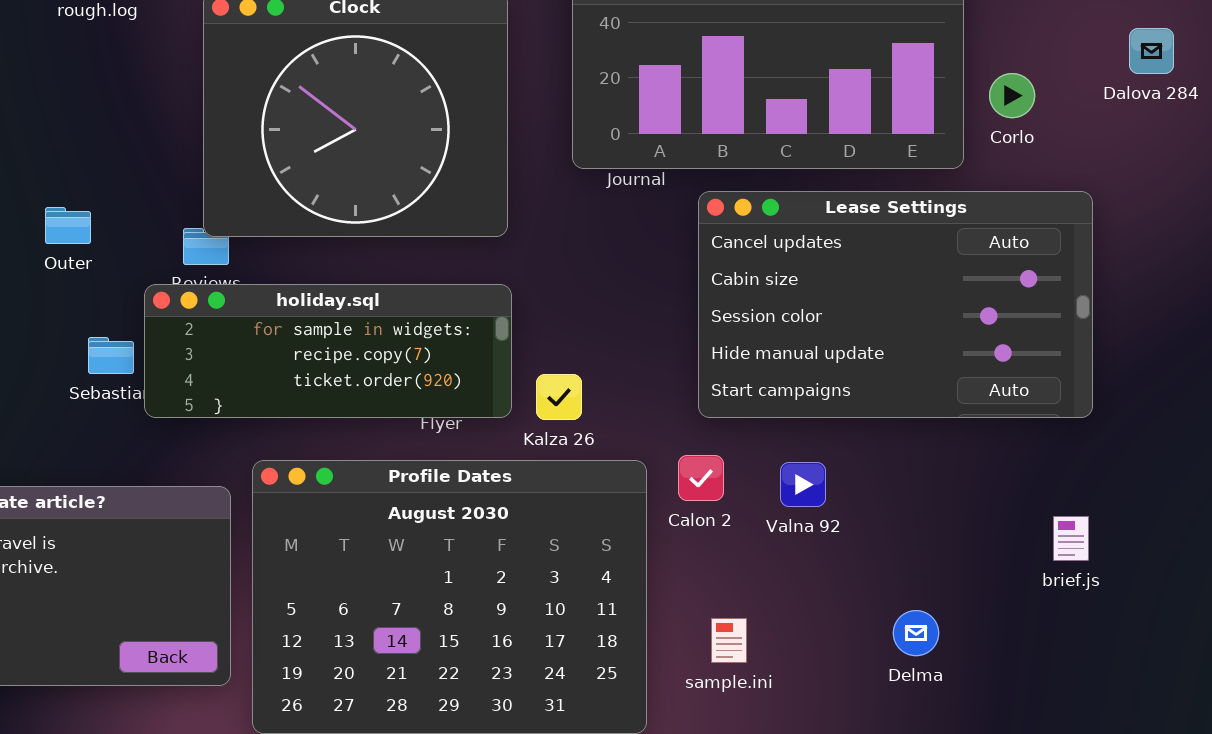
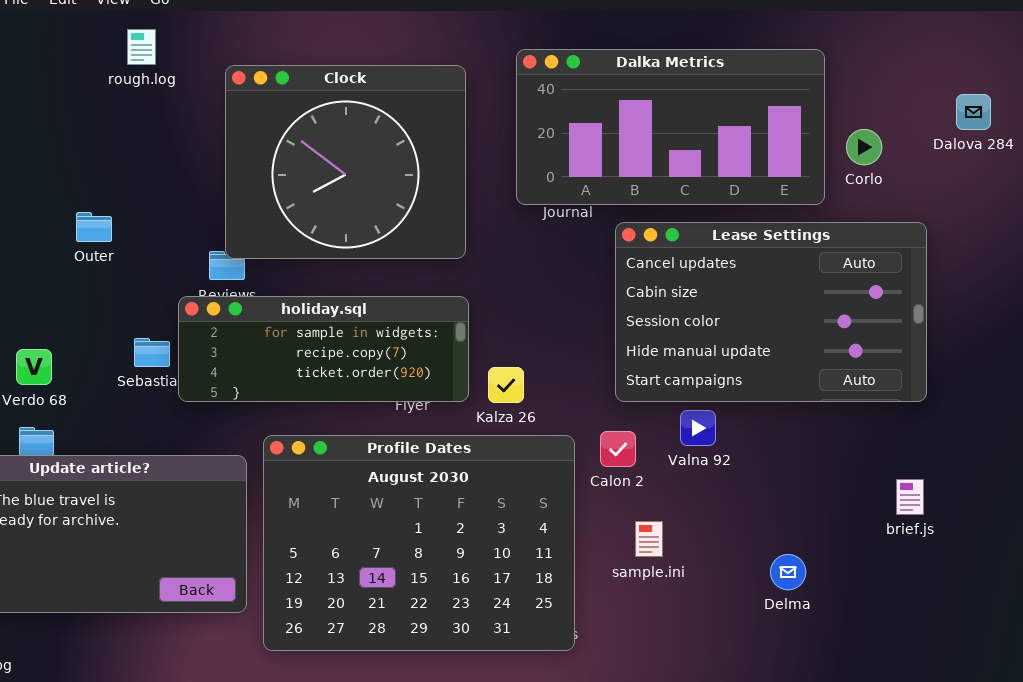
Outer: [45,207,91,244] -> [76,212,112,242], moved
Valna 92: [780,462,826,507] -> [680,410,716,446], moved
sample.ini: [711,618,747,663] -> [635,521,663,557], moved

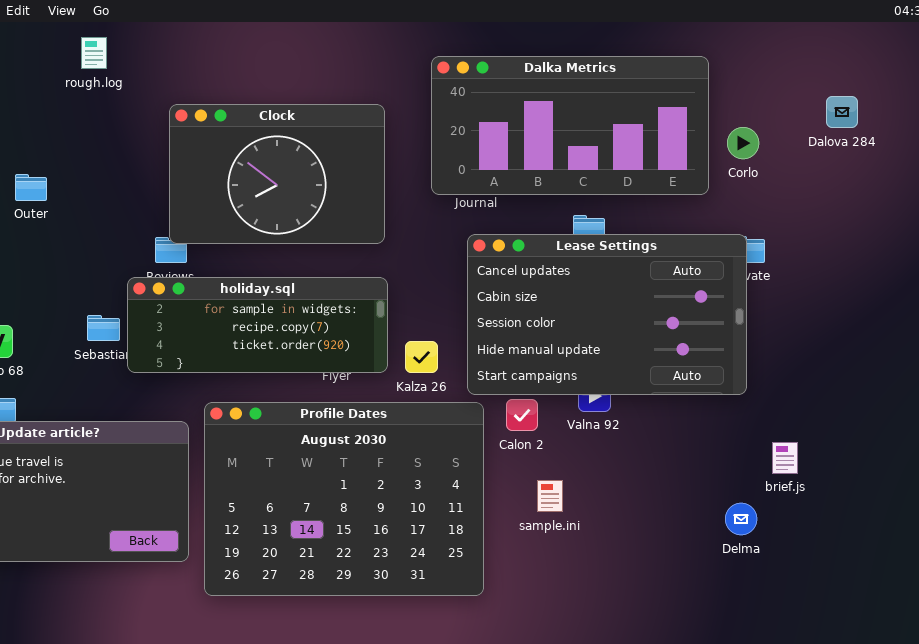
Clock: [225,65,466,259] -> [169,104,385,244], resized
Outer: [76,212,112,242] -> [15,174,47,201], moved
Lease Settings: [615,222,927,402] -> [467,234,747,395], moved
Delma: [770,554,806,590] -> [725,503,757,535], moved

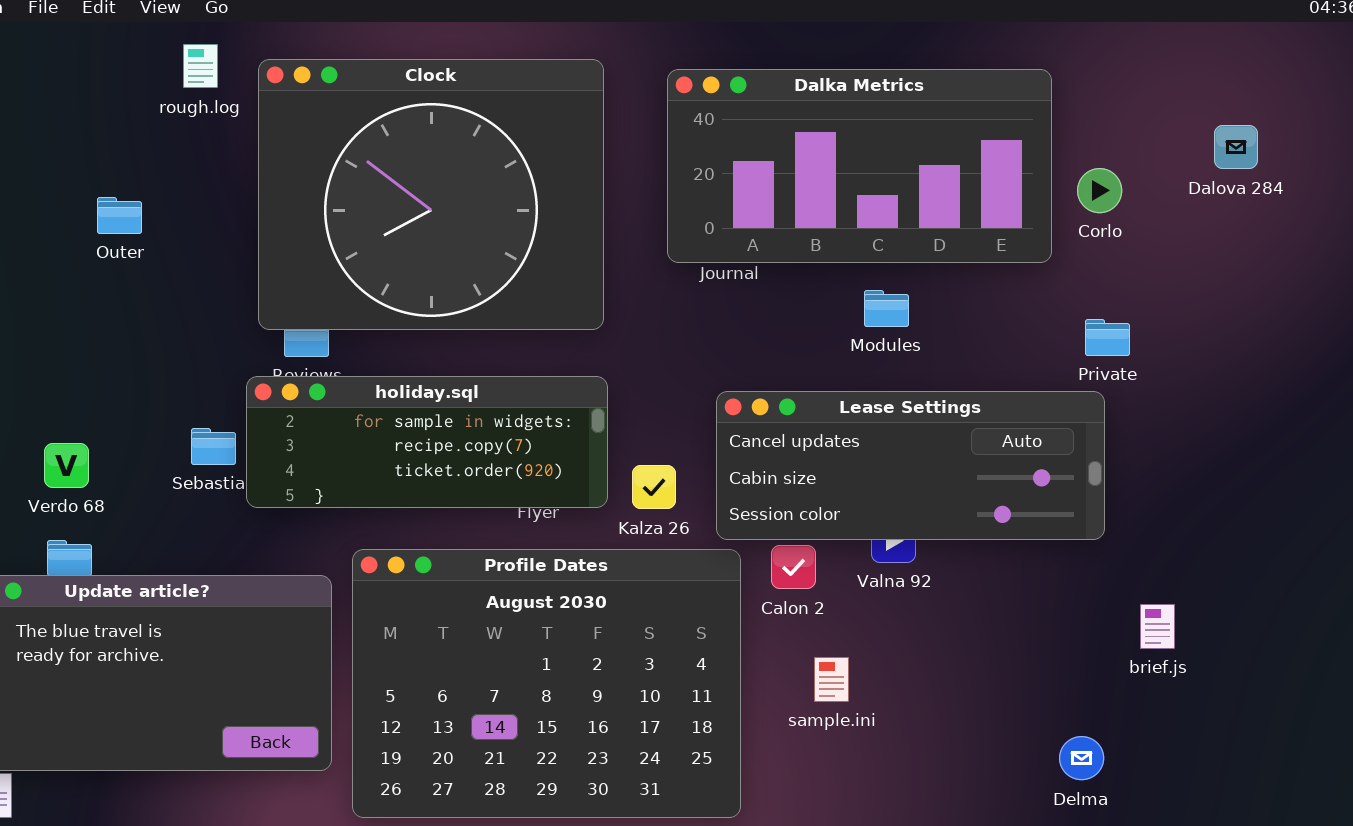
Clock: [169,104,385,244] -> [258,59,604,330], resized
Outer: [15,174,47,201] -> [97,197,142,234], moved
Lease Settings: [467,234,747,395] -> [716,391,1105,540], resized
Delma: [725,503,757,535] -> [1059,736,1104,780], moved

